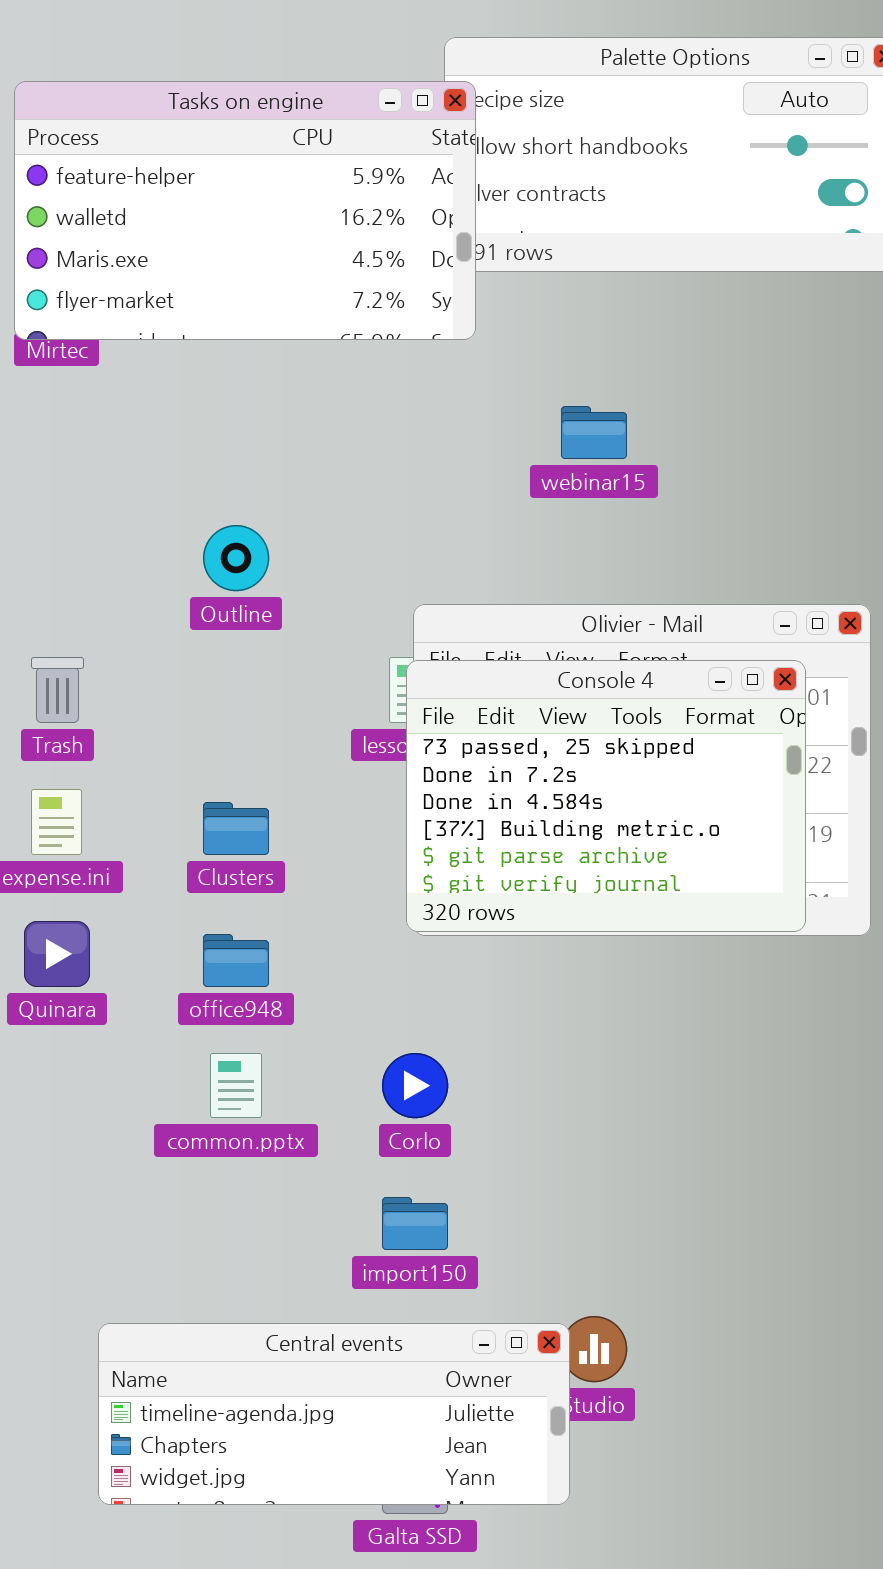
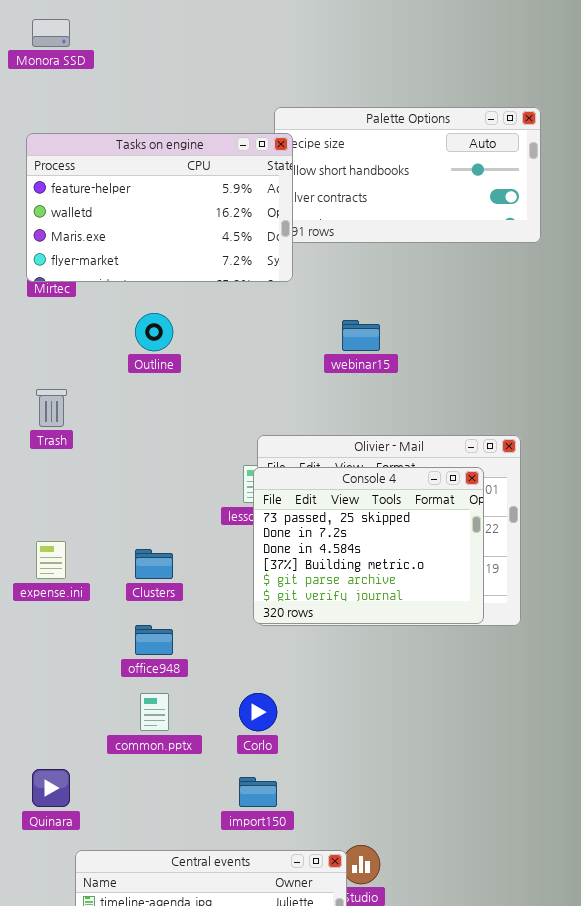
Outline: [203,525,269,591] -> [135,313,173,351], moved
Trash: [31,657,84,723] -> [36,389,67,427], moved
Quinara: [24,921,90,987] -> [32,769,70,807], moved

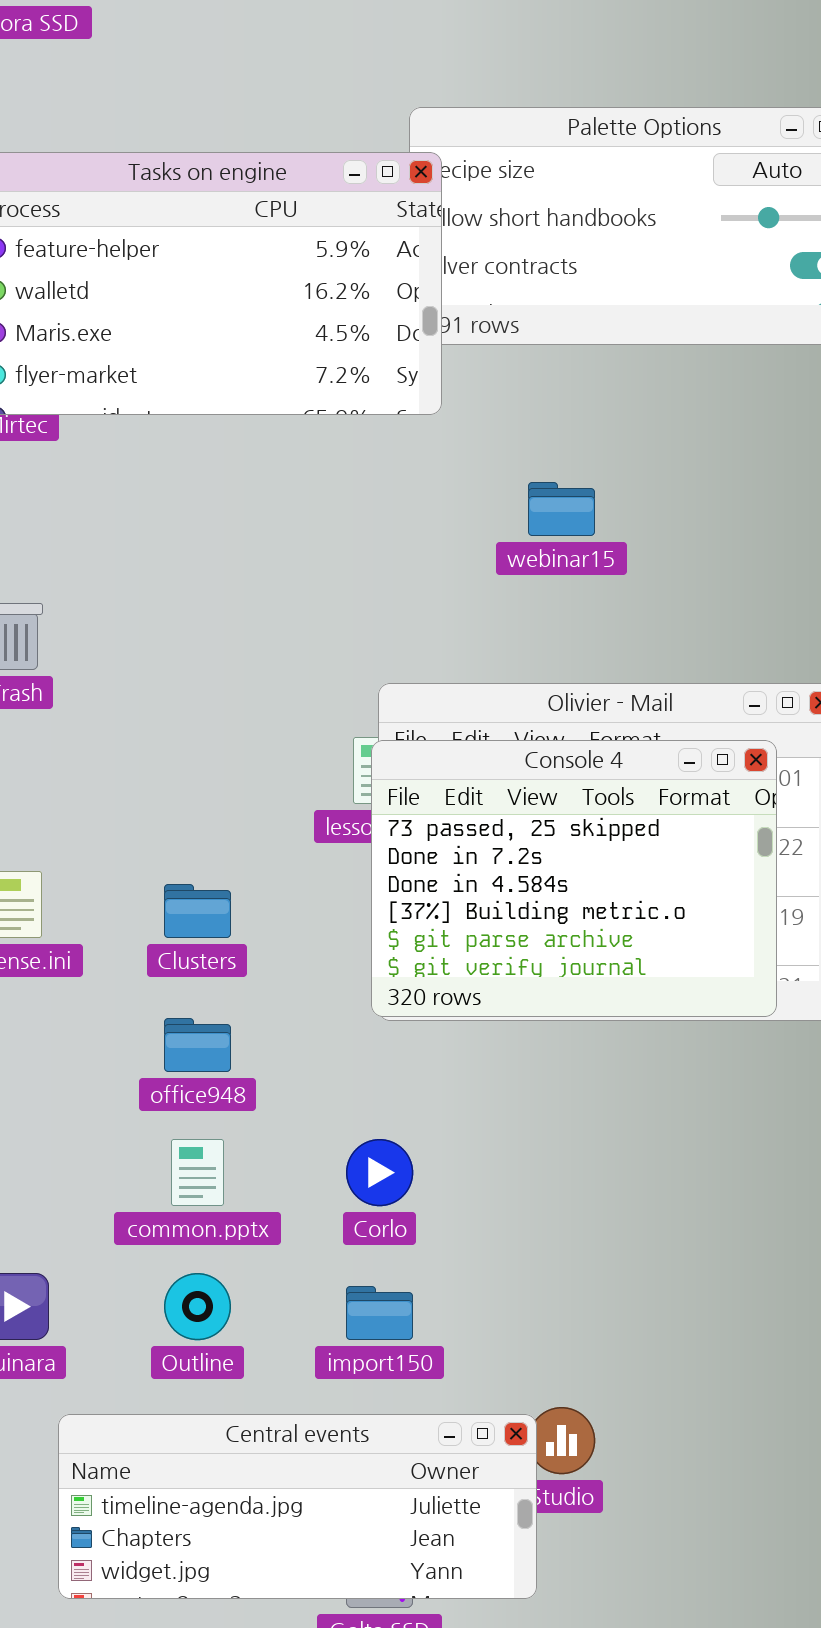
Outline: [135,313,173,351] -> [164,1273,231,1340], moved

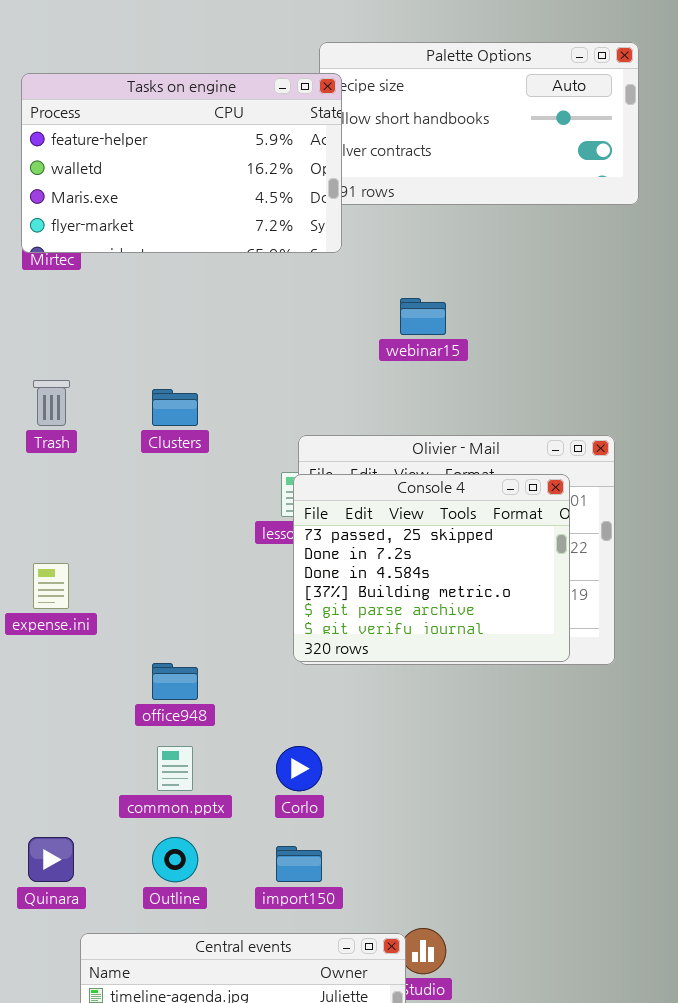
Clusters: [164,884,231,938] -> [152,389,198,426], moved

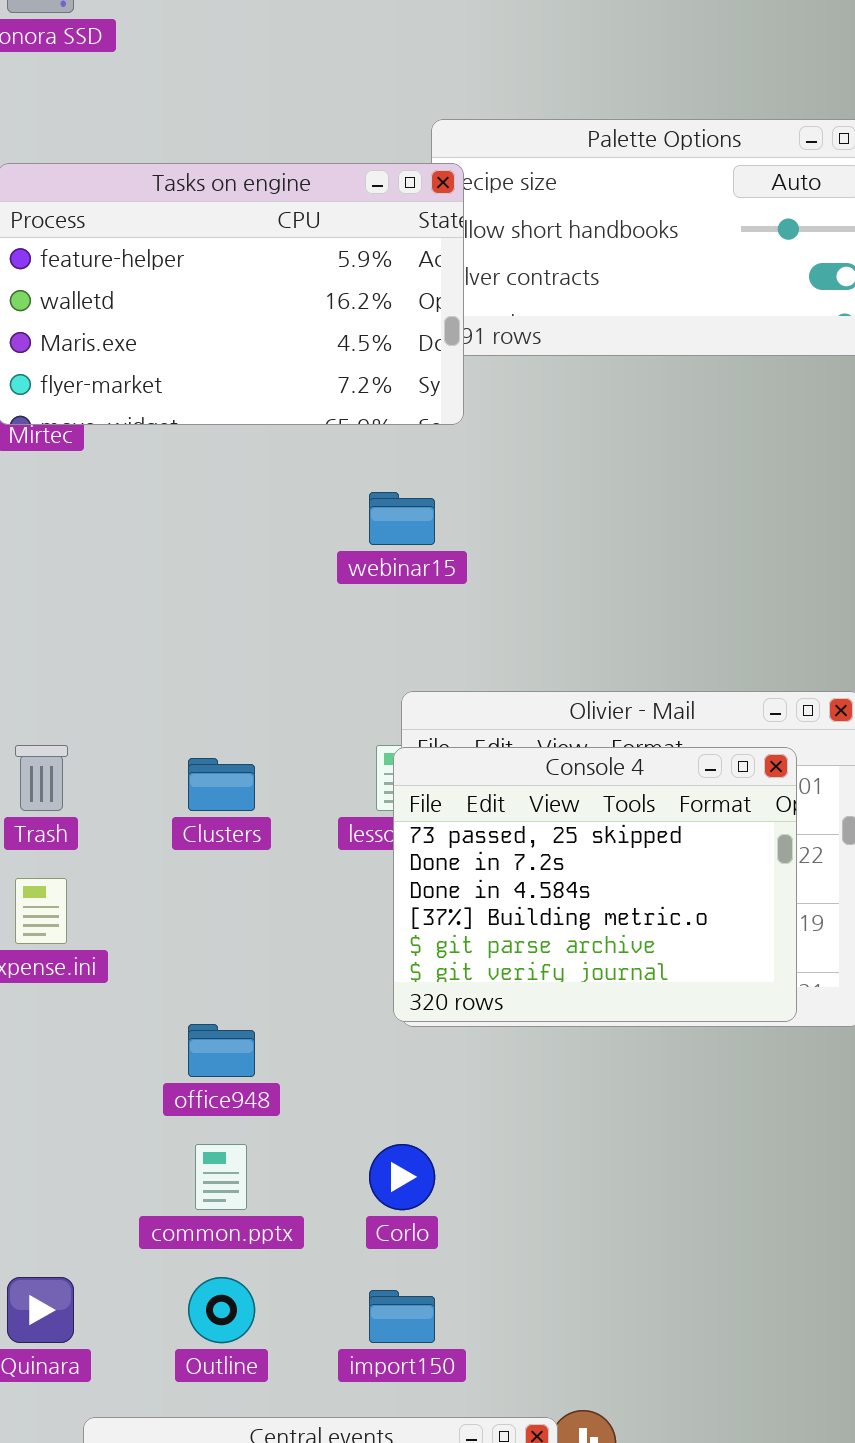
webinar15: [400,298,446,335] -> [369,492,435,545], moved
Trash: [33,380,70,426] -> [15,745,68,811], moved
Clusters: [152,389,198,426] -> [188,758,255,811], moved

